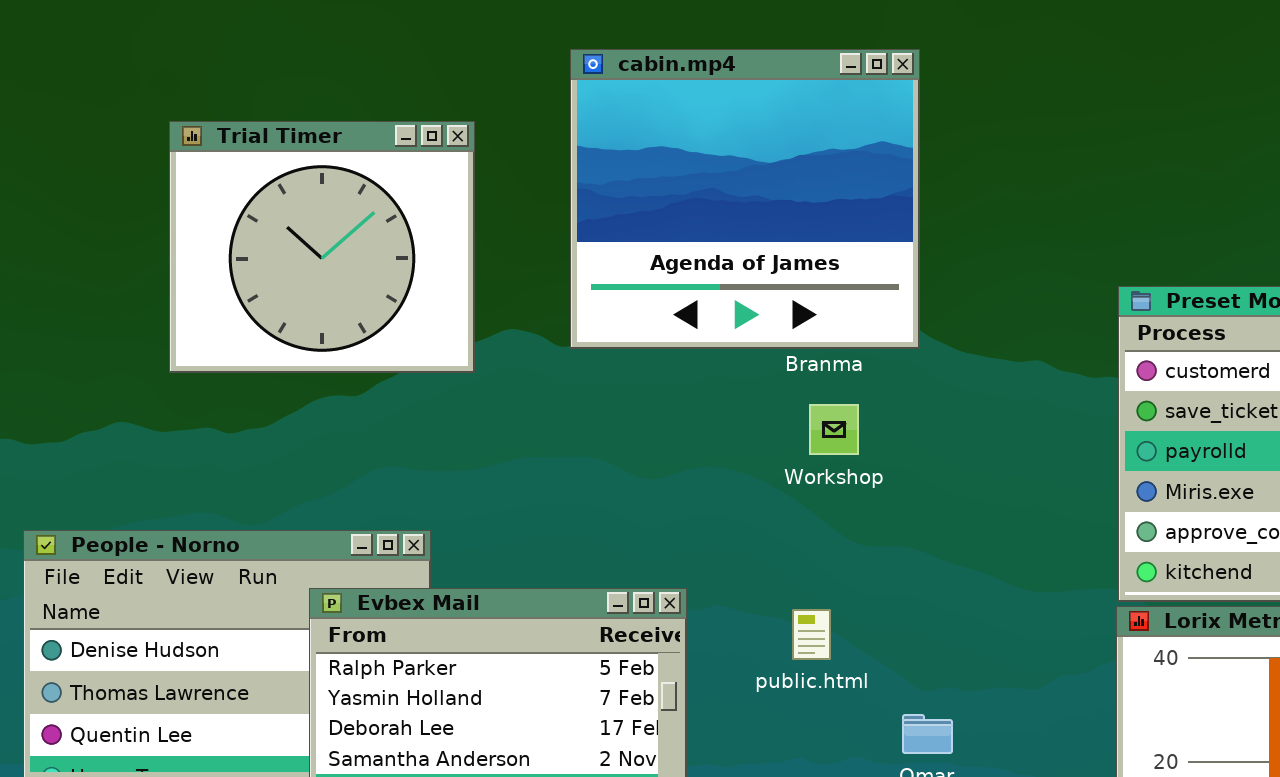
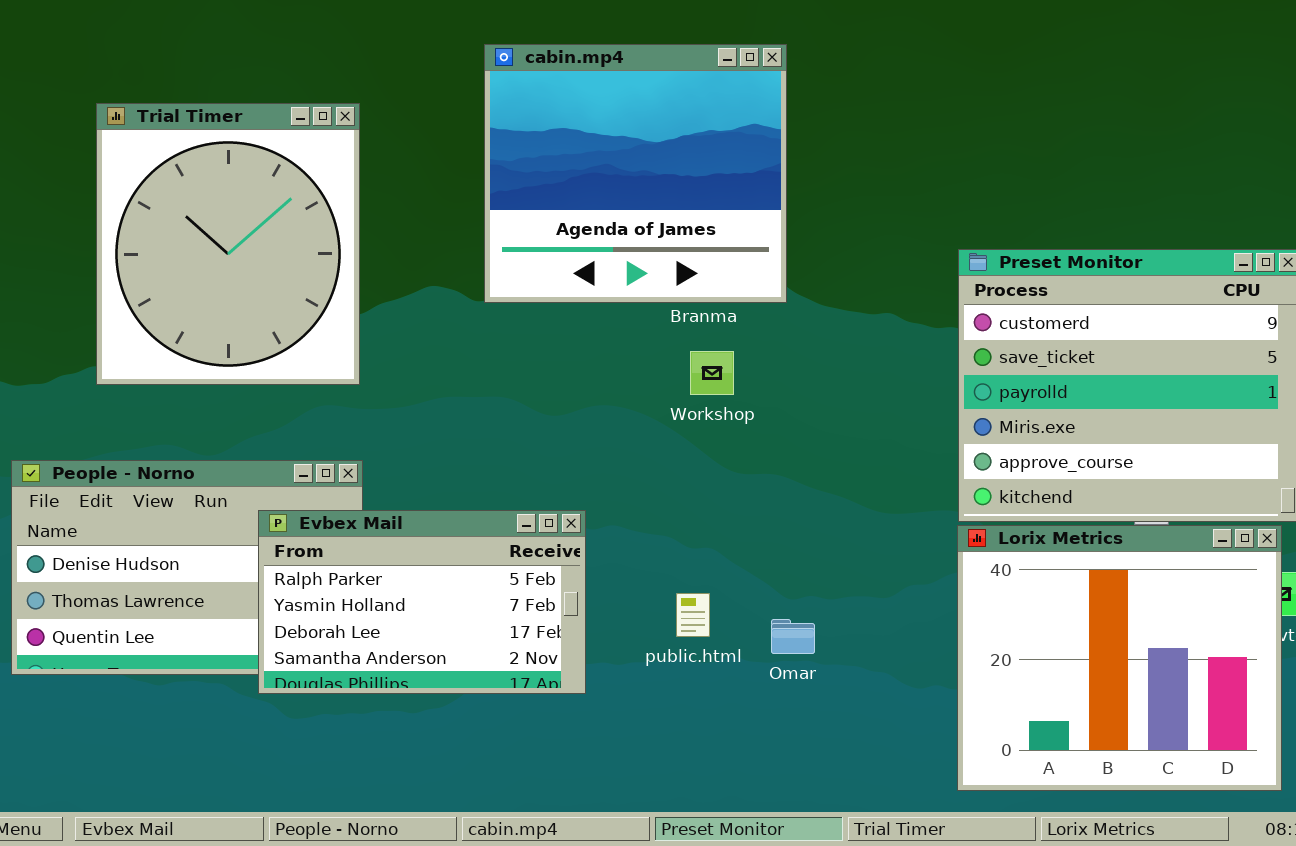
Trial Timer: [169,121,475,373] -> [96,103,360,385], moved, resized
public.html: [792,609,831,660] -> [676,593,710,637], moved

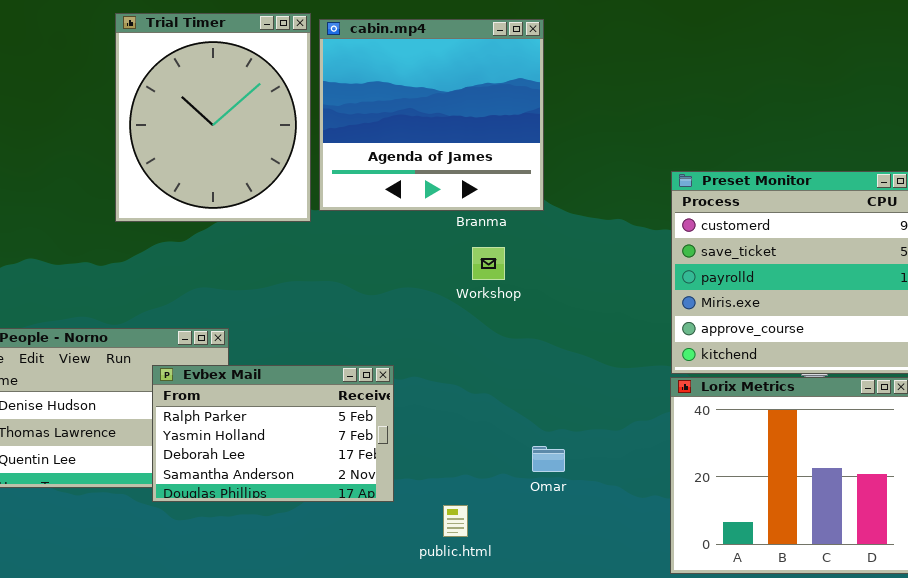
Trial Timer: [96,103,360,385] -> [115,13,311,222], moved
public.html: [676,593,710,637] -> [443,505,468,537], moved

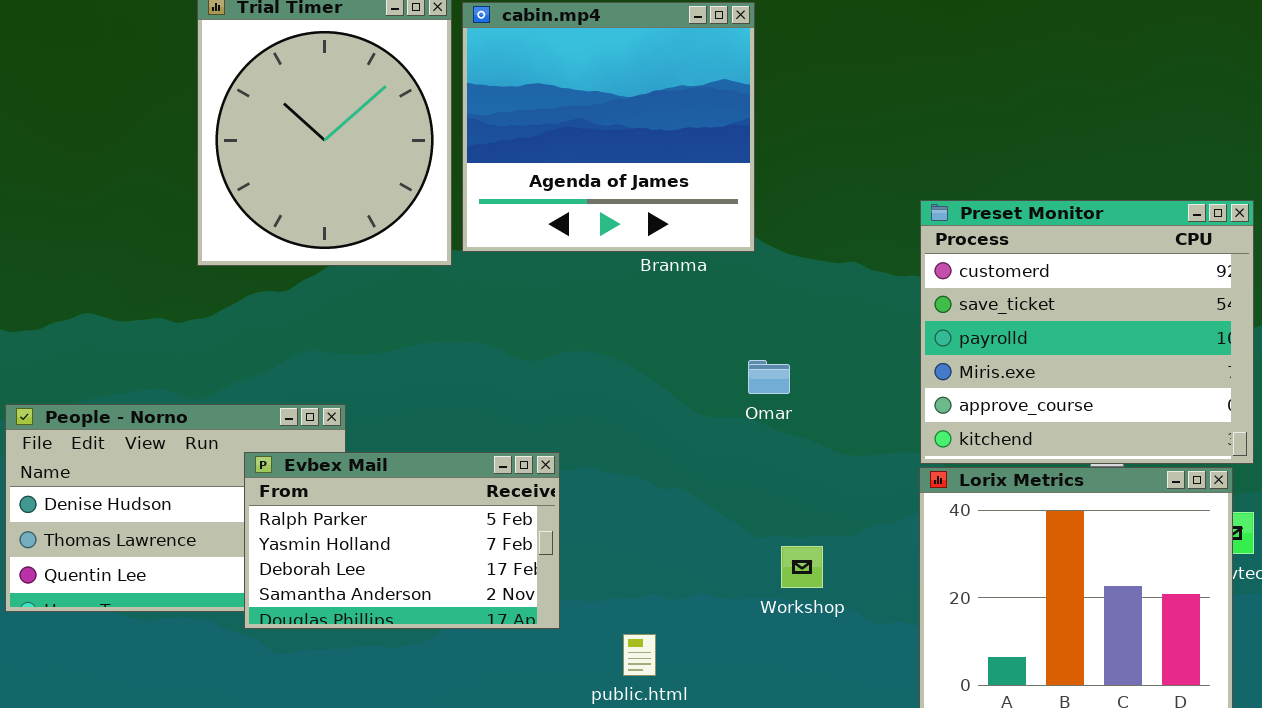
Workshop: [472,247,505,280] -> [781,546,823,588], moved
Omar: [532,446,565,472] -> [748,360,790,394], moved

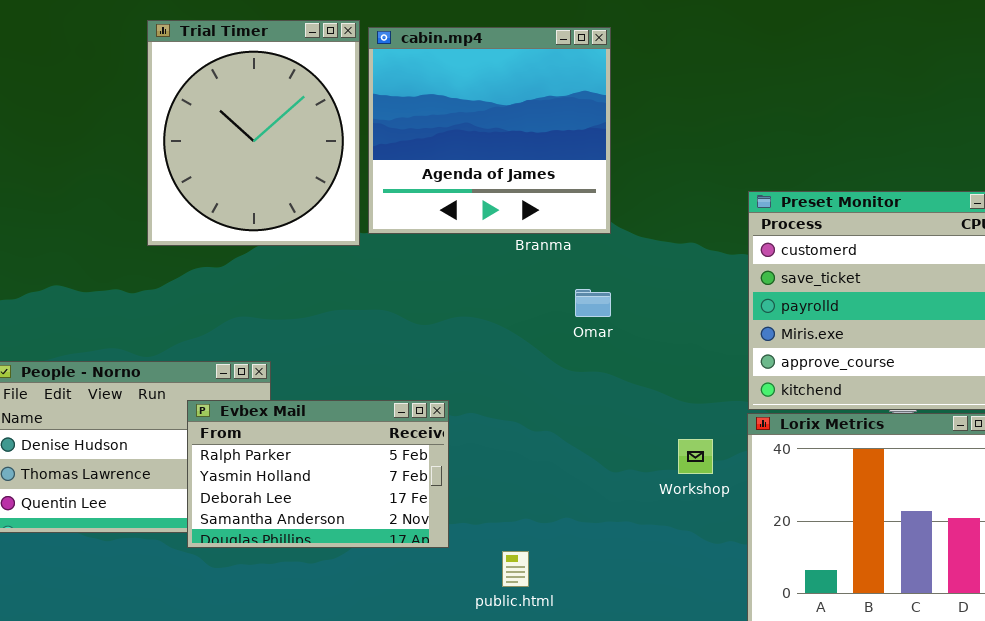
Omar: [748,360,790,394] -> [575,289,611,317], moved
Workshop: [781,546,823,588] -> [678,439,713,474], moved

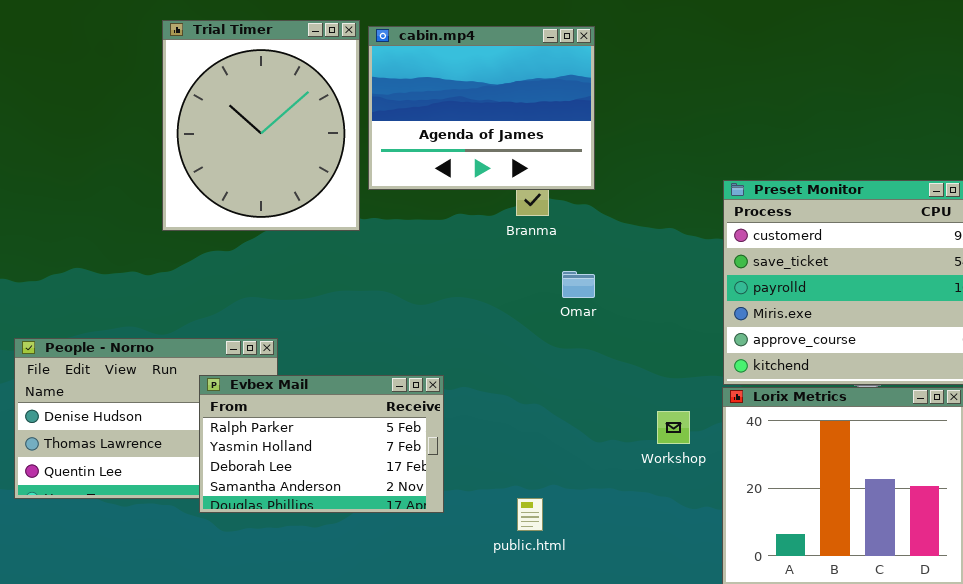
cabin.mp4: [368,27,611,234] -> [368,26,595,190], resized
public.html: [502,551,529,587] -> [517,498,543,531], moved

